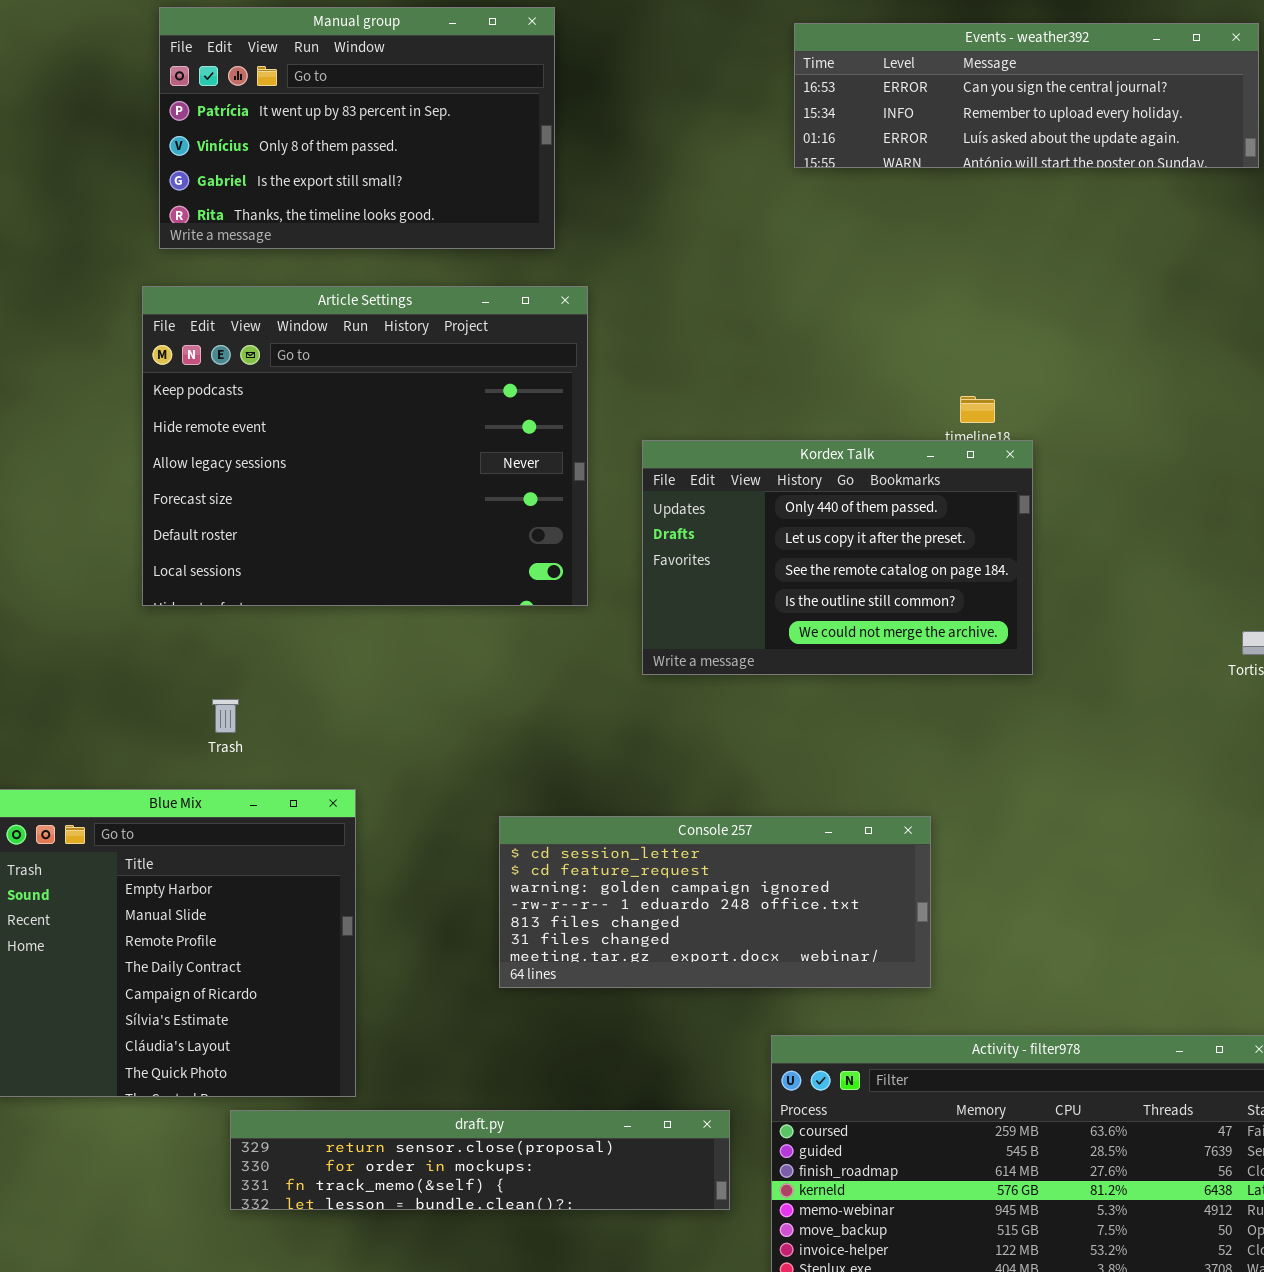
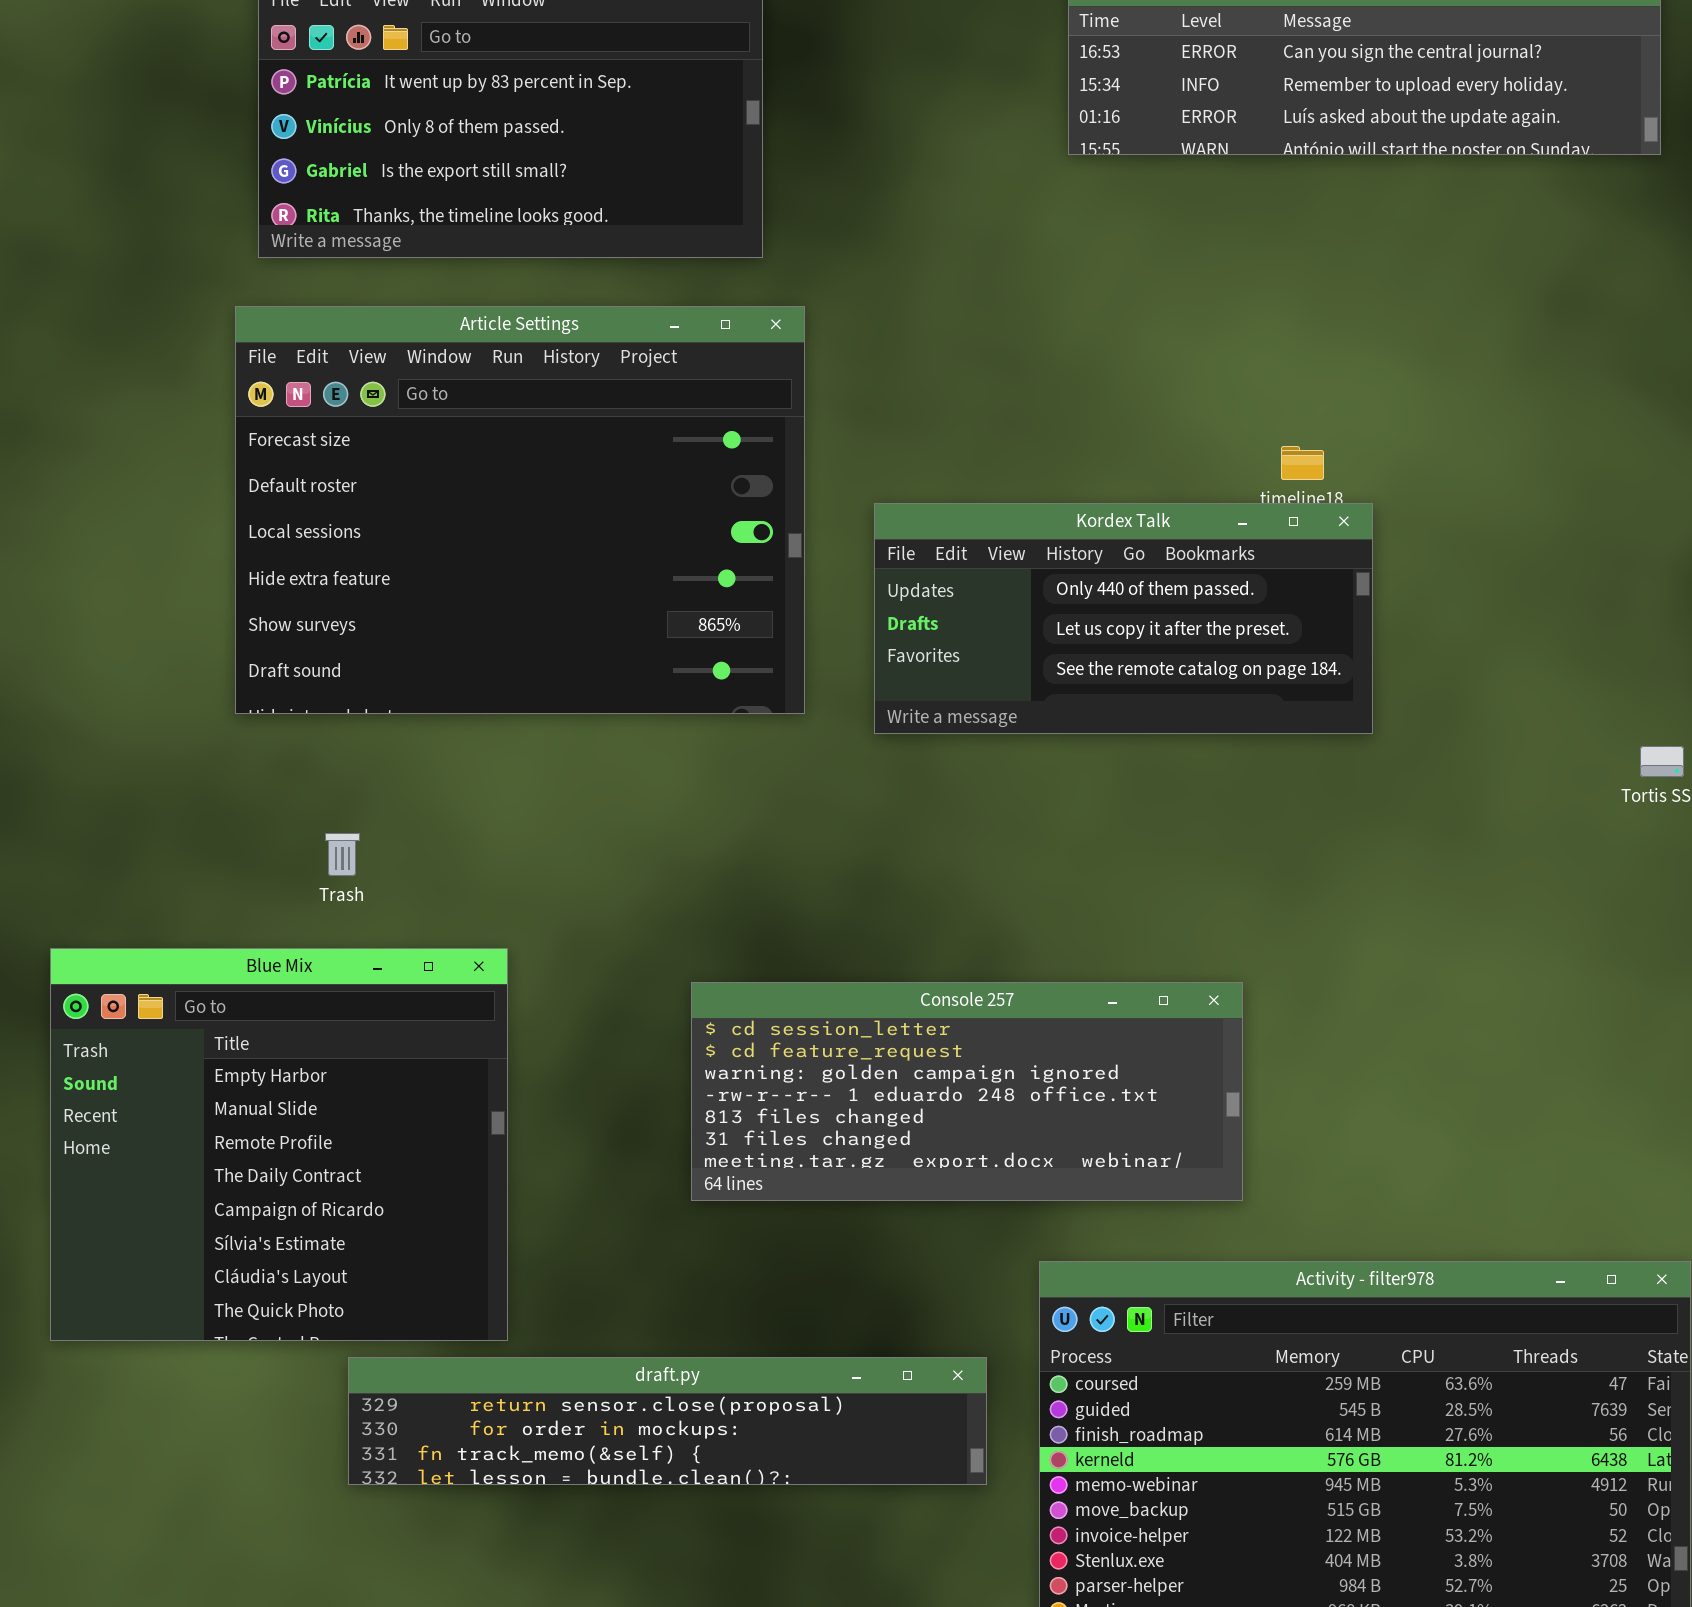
Article Settings: [142,286,588,606] -> [235,306,805,714], scrolled down 3 rows
Kordex Talk: [642,440,1033,675] -> [874,503,1373,734], resized

